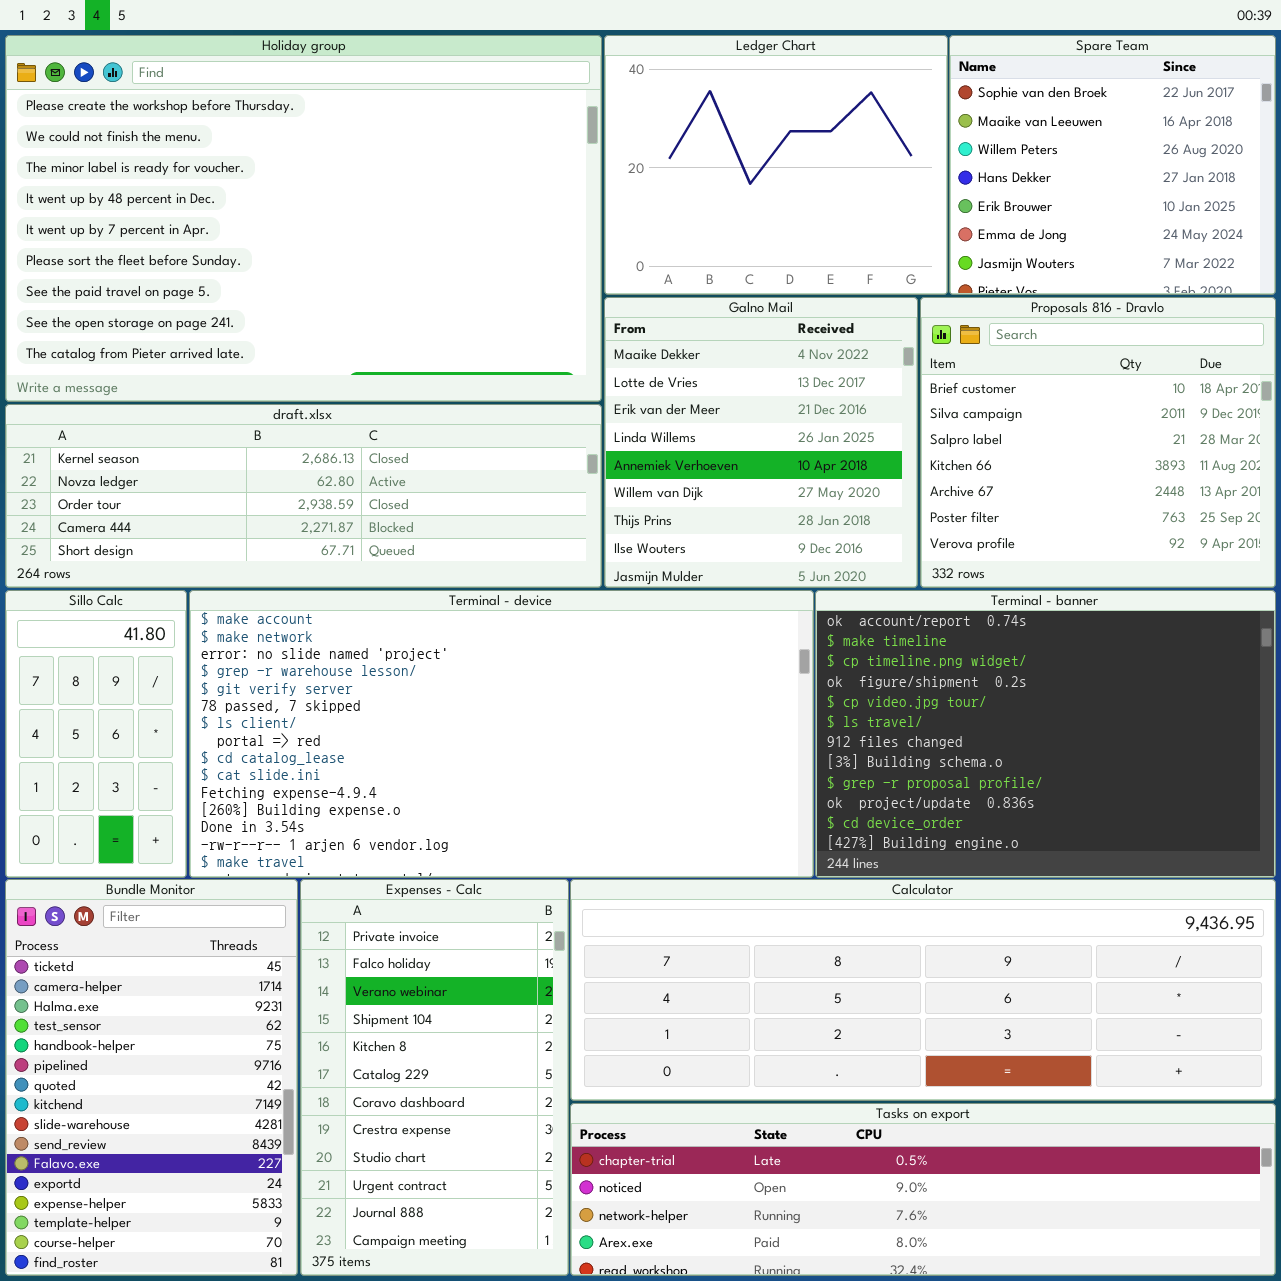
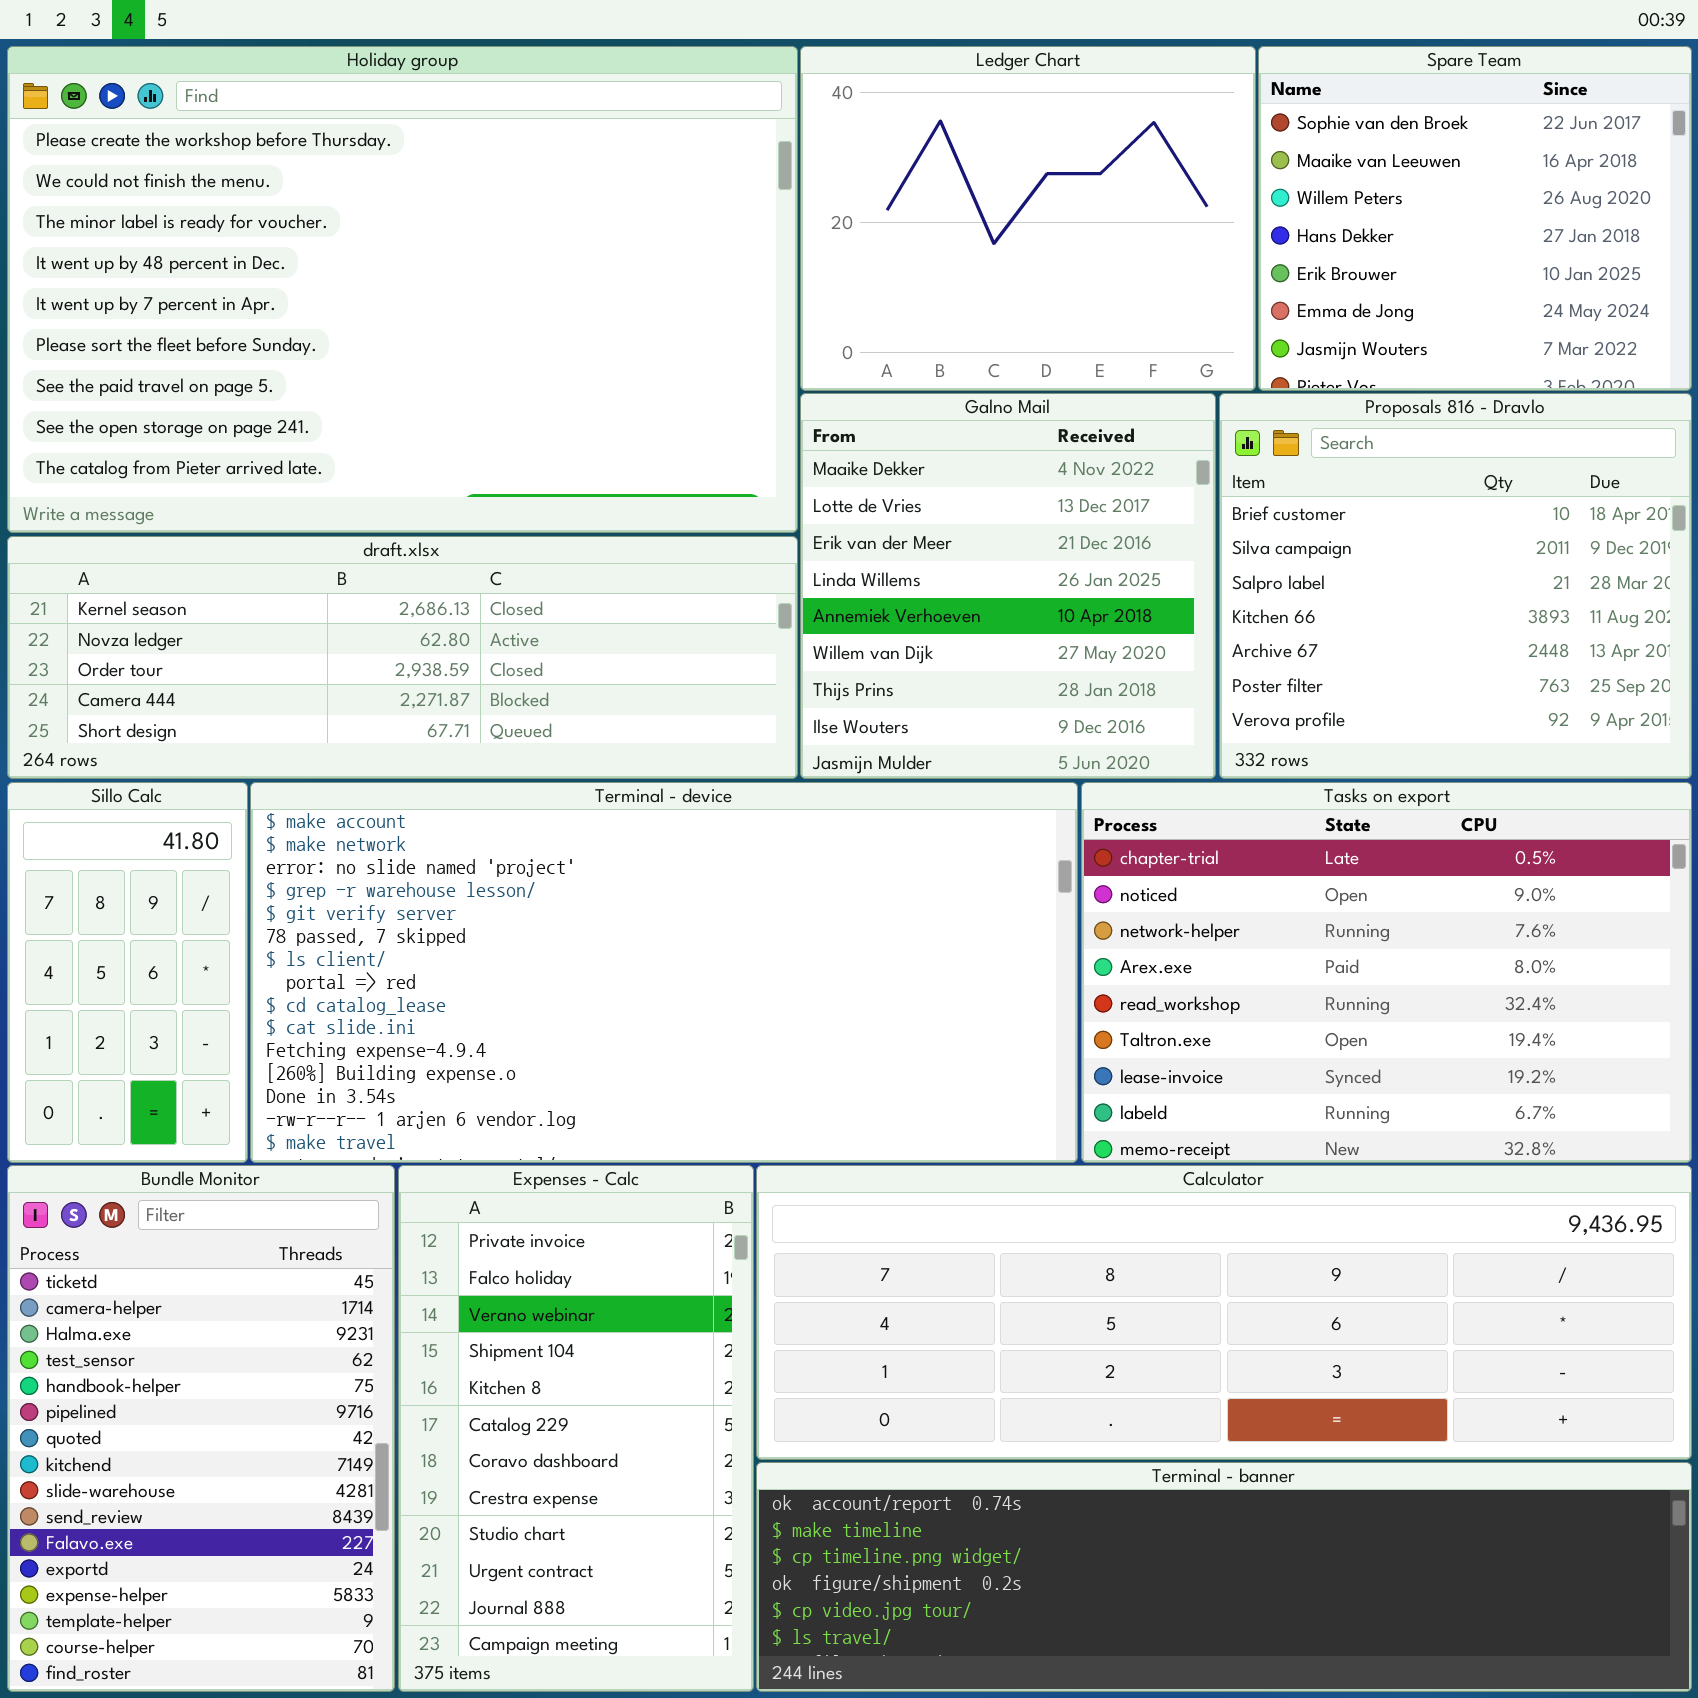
Terminal - banner: [815,590,1276,878] -> [756,1462,1692,1692], moved, resized
Tasks on export: [570,1103,1276,1276] -> [1081,782,1692,1163], moved, resized

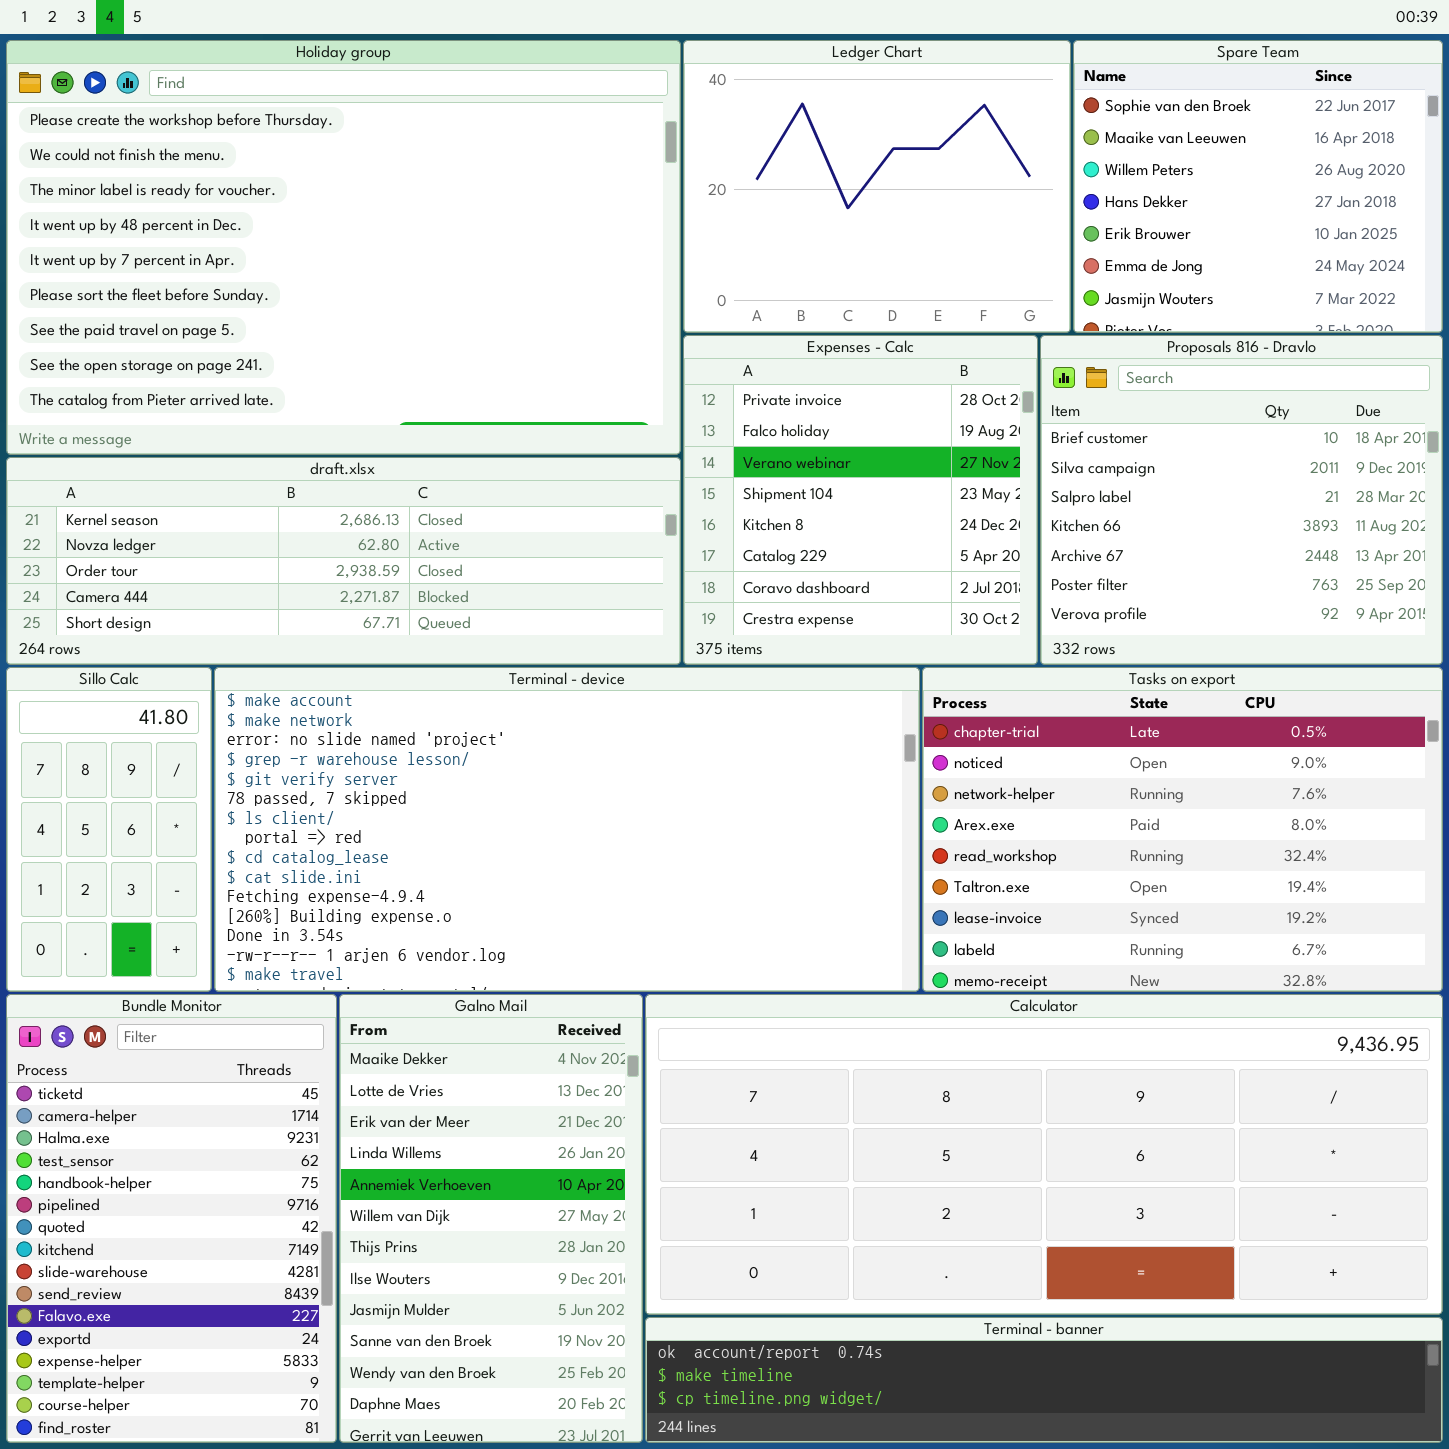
Galno Mail: [800,393,1216,779] -> [339,994,643,1443], moved, resized
Expenses - Calc: [398,1165,754,1692] -> [683,335,1038,665], moved, resized
Calculator: [756,1165,1692,1460] -> [645,994,1443,1315], resized
Terminal - banner: [756,1462,1692,1692] -> [645,1317,1443,1443], resized

